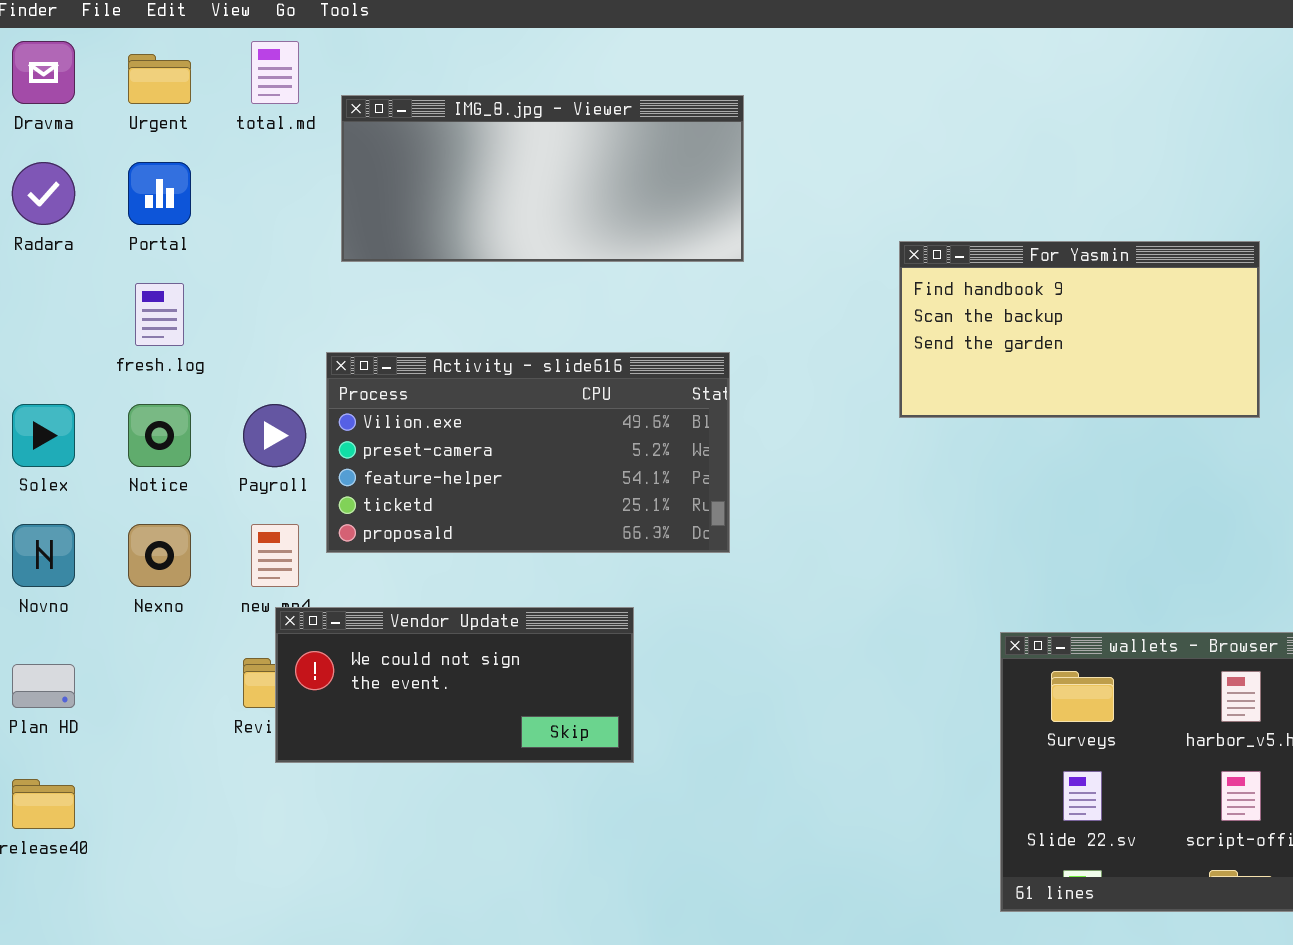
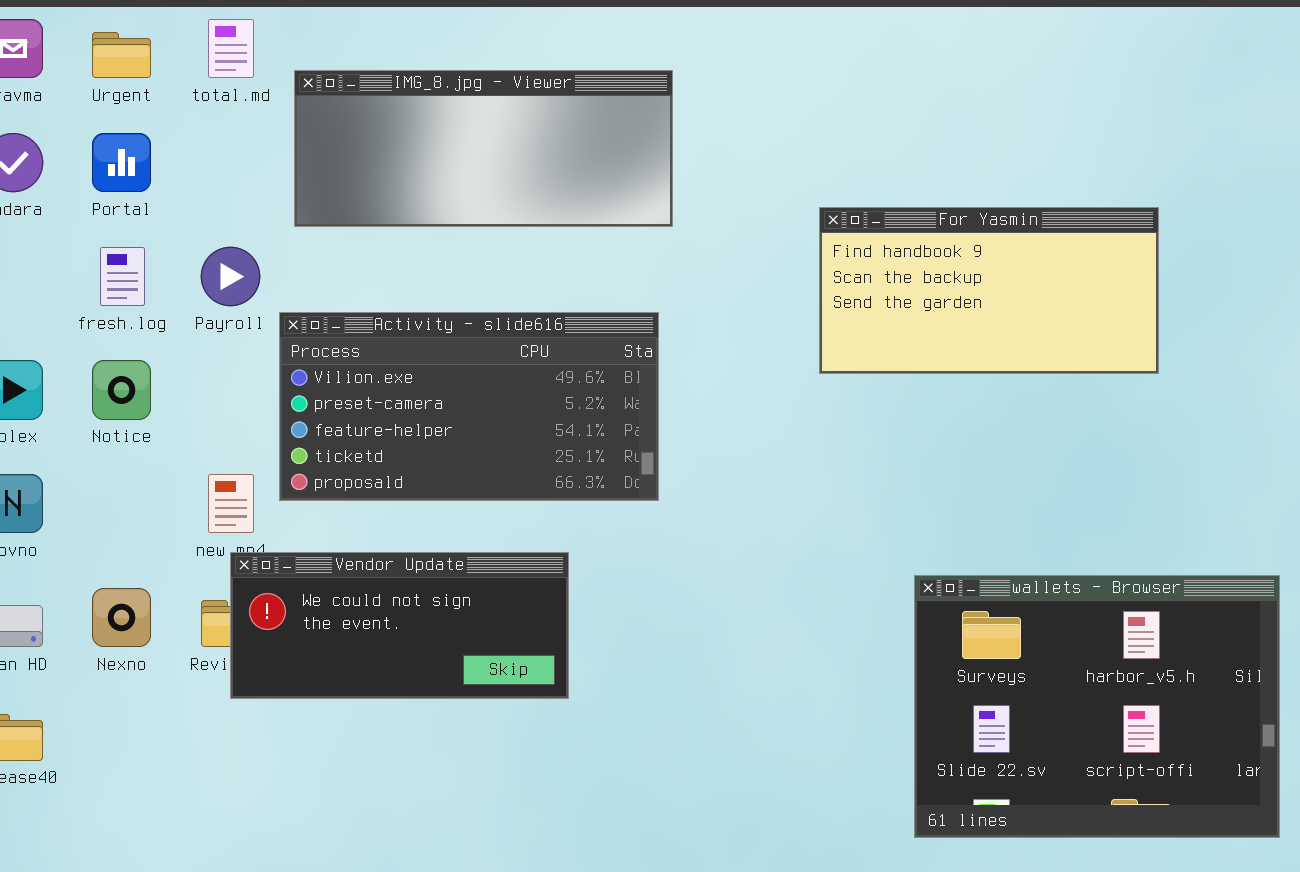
Payroll: [243,404,306,467] -> [201,247,260,306], moved
Nexno: [128,524,191,587] -> [92,588,151,647], moved

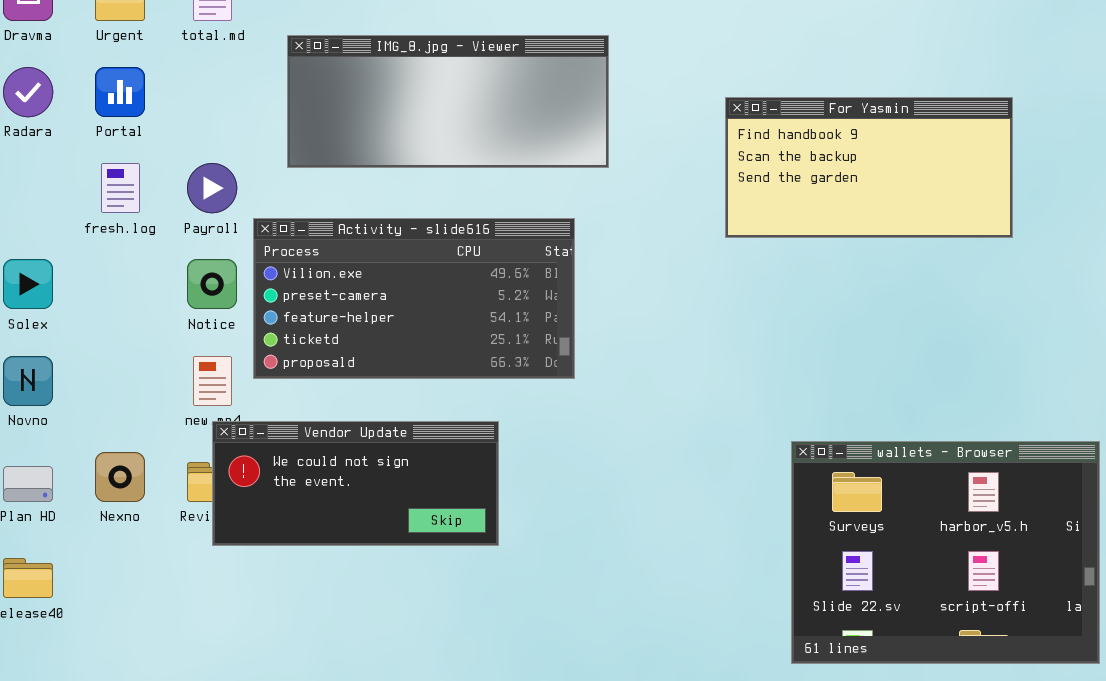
IMG_8.jpg - Viewer: [294,70,673,227] -> [287,35,609,168], moved
For Yasmin: [819,207,1159,374] -> [725,97,1013,238], moved
Notice: [92,360,151,420] -> [187,259,237,309], moved

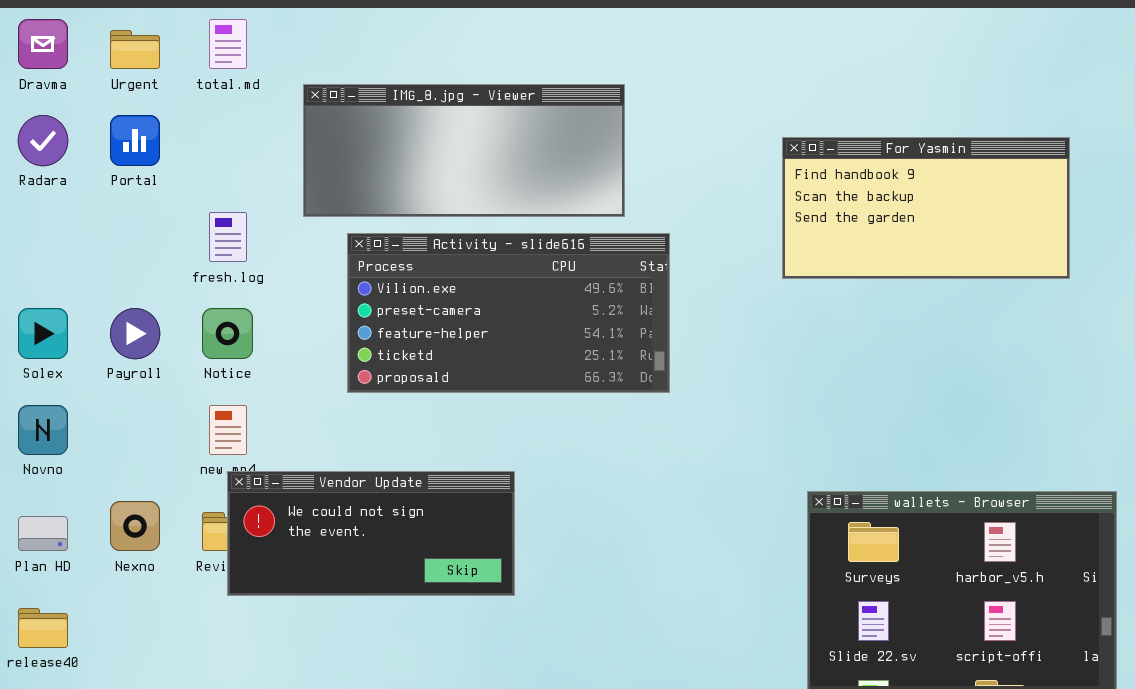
For Yasmin: [725,97,1013,238] -> [782,137,1070,279], moved
fresh.log: [101,163,140,213] -> [209,212,247,262], moved
Payroll: [187,163,237,213] -> [110,308,160,359], moved
Activity - slide616: [253,218,575,379] -> [347,233,670,393], moved

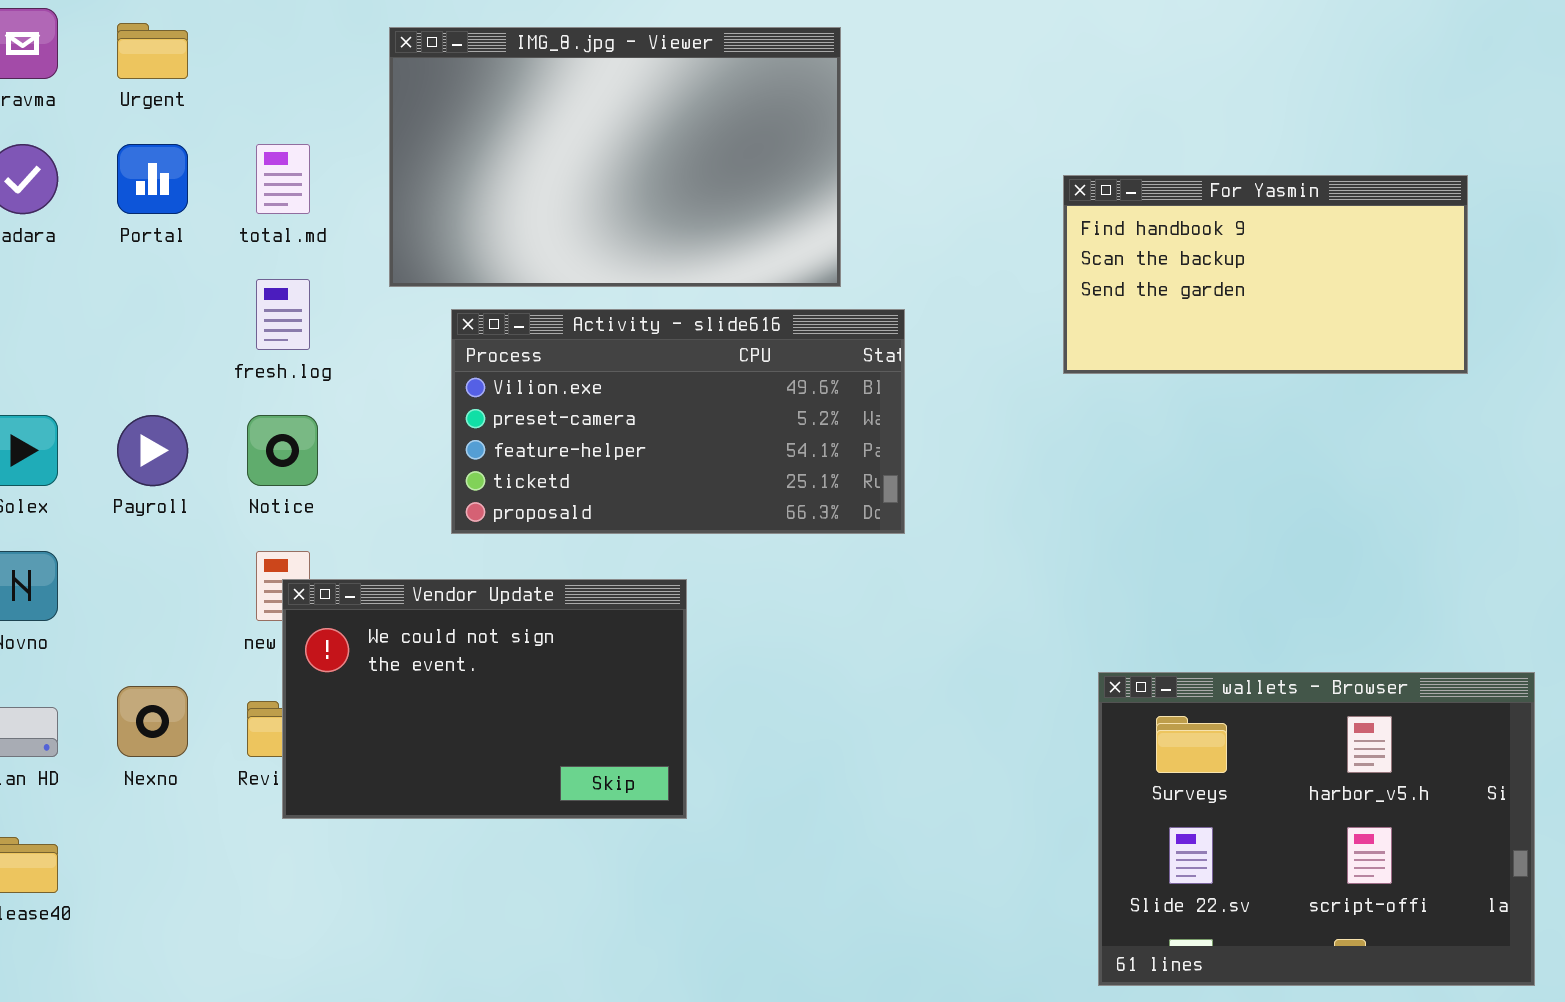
total.md: [209,19,247,69] -> [256,144,310,214], moved
IMG_8.jpg - Viewer: [303,84,625,217] -> [389,27,841,287], resized
Vendor Update: [227,471,515,596] -> [282,579,687,819], resized

